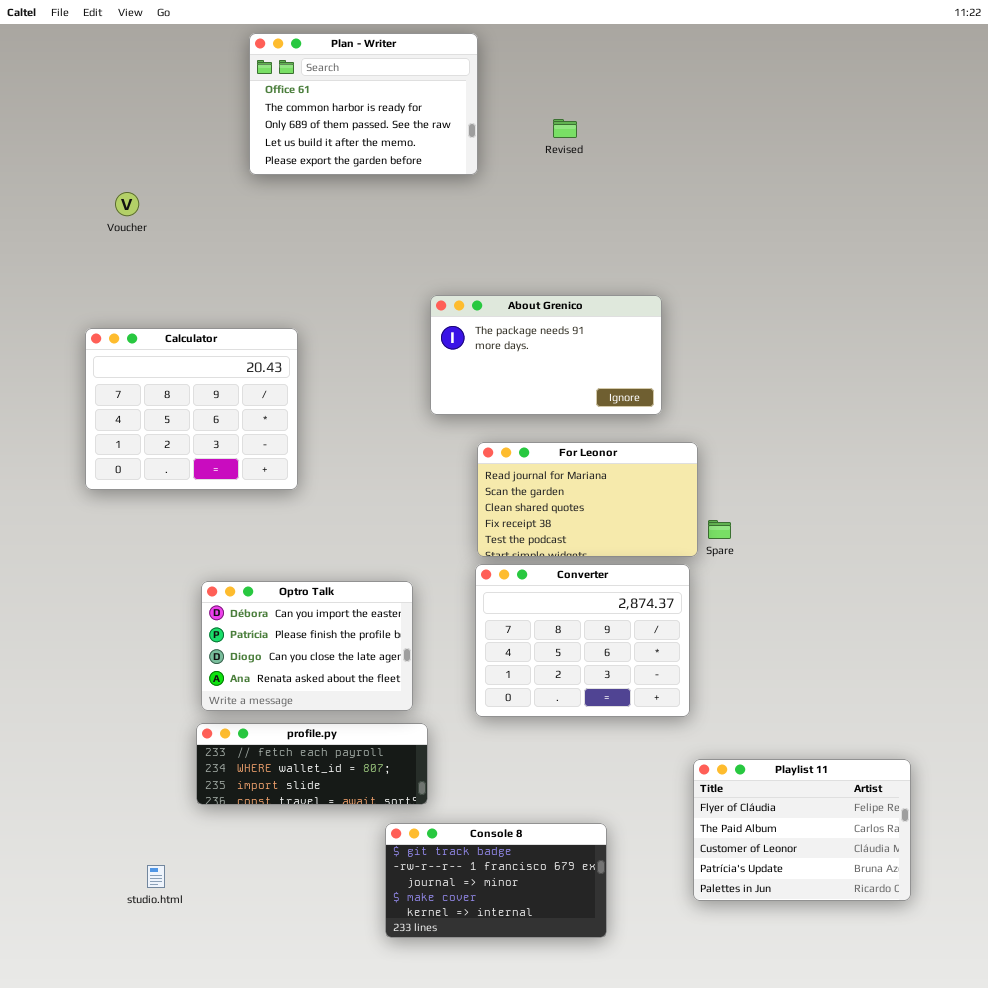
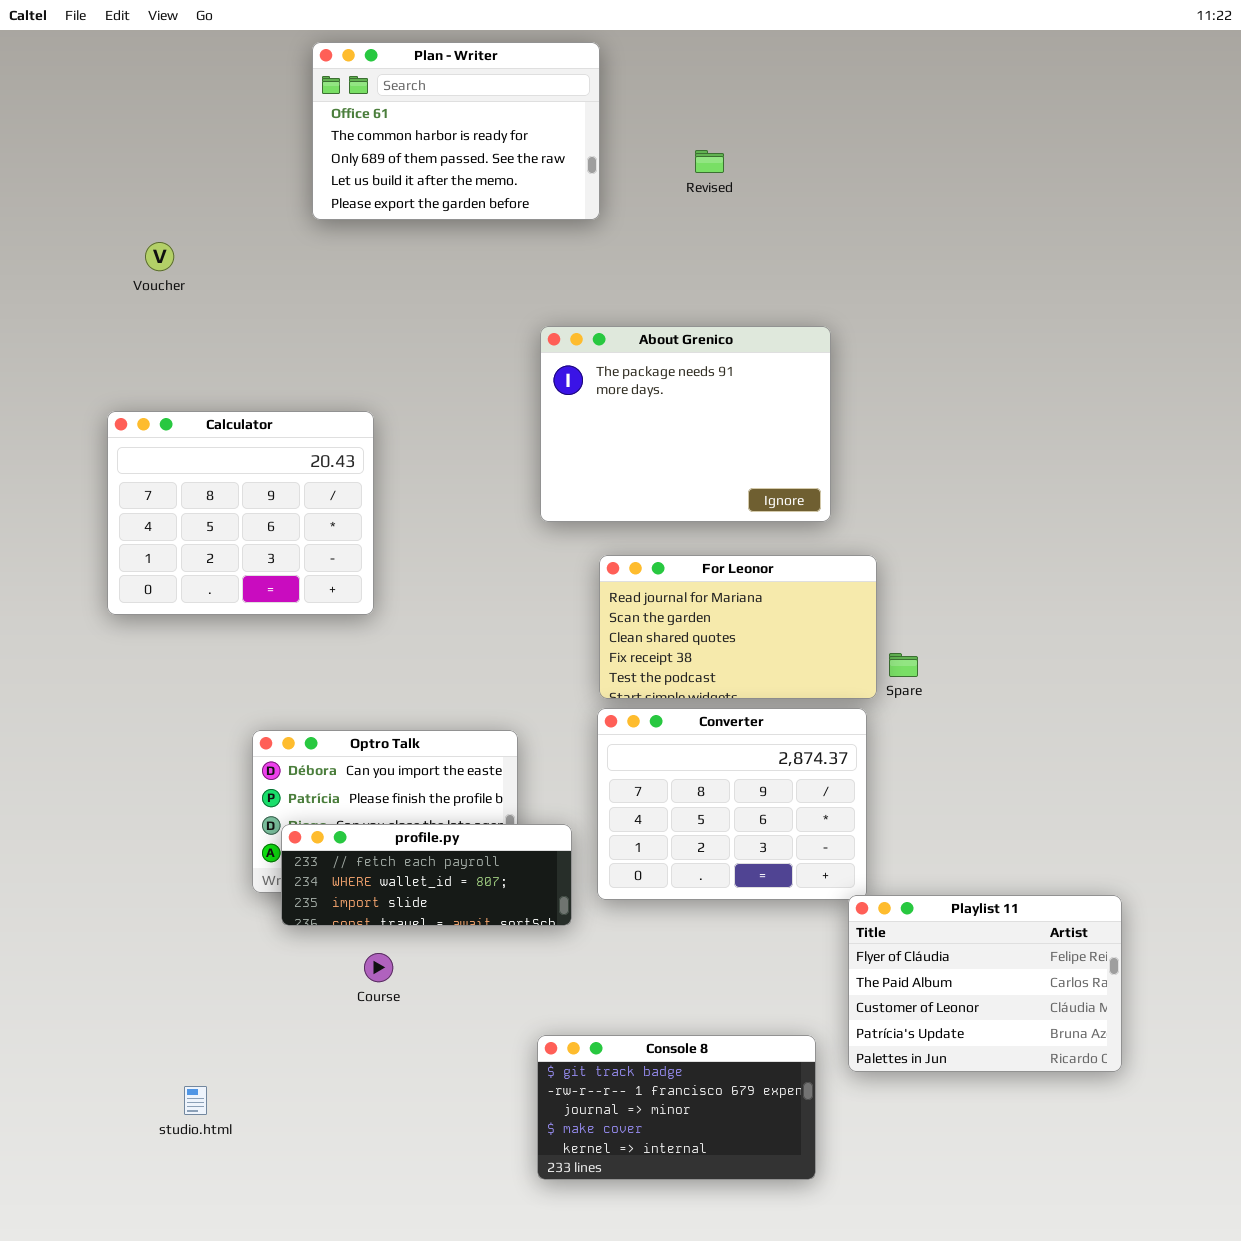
About Grenico: [430,295,662,415] -> [540,326,831,522], resized
profile.py: [196,723,428,805] -> [281,824,572,926], moved
Playlist 11: [693,759,911,901] -> [848,895,1122,1072], moved
Console 8: [385,823,607,938] -> [537,1035,816,1180], moved

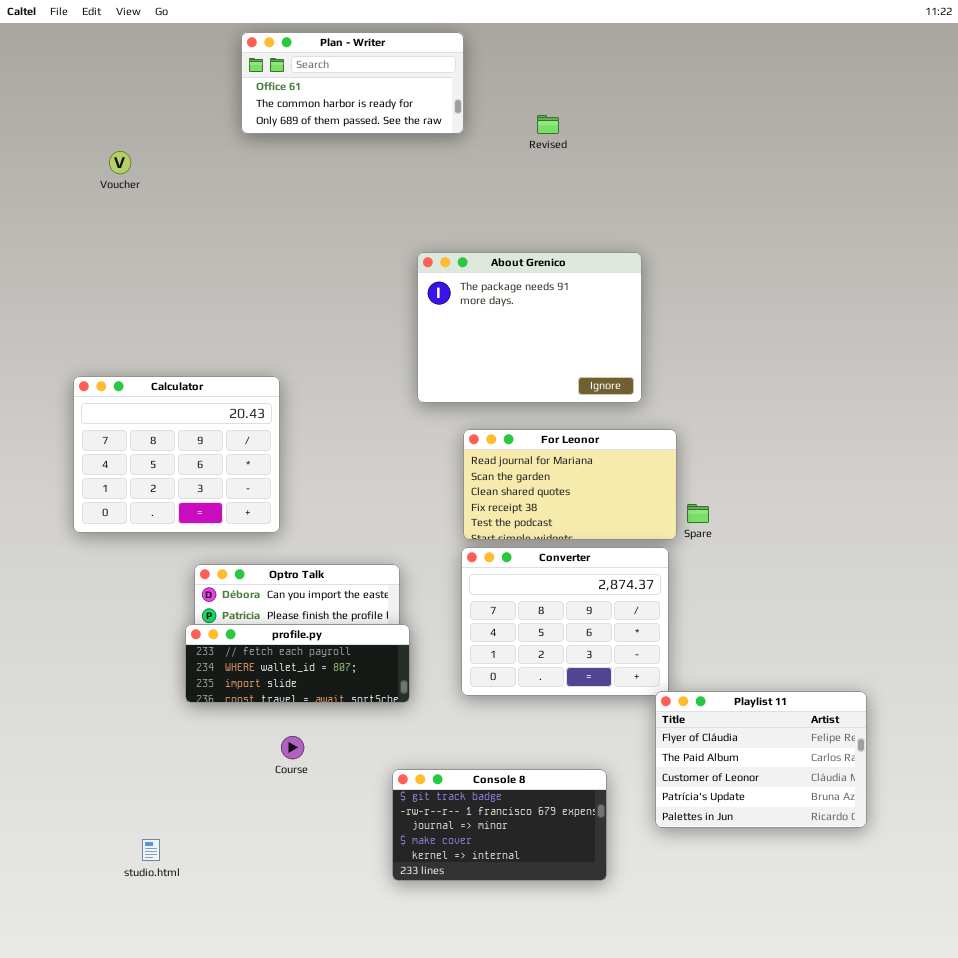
Plan - Writer: [312,42,600,220] -> [241,32,464,134], resized
Voucher: [145,242,174,271] -> [109,151,131,174], moved
Calculator: [107,411,374,615] -> [73,376,280,533], moved
profile.py: [281,824,572,926] -> [185,624,410,703], moved
Console 8: [537,1035,816,1180] -> [392,769,607,881], moved

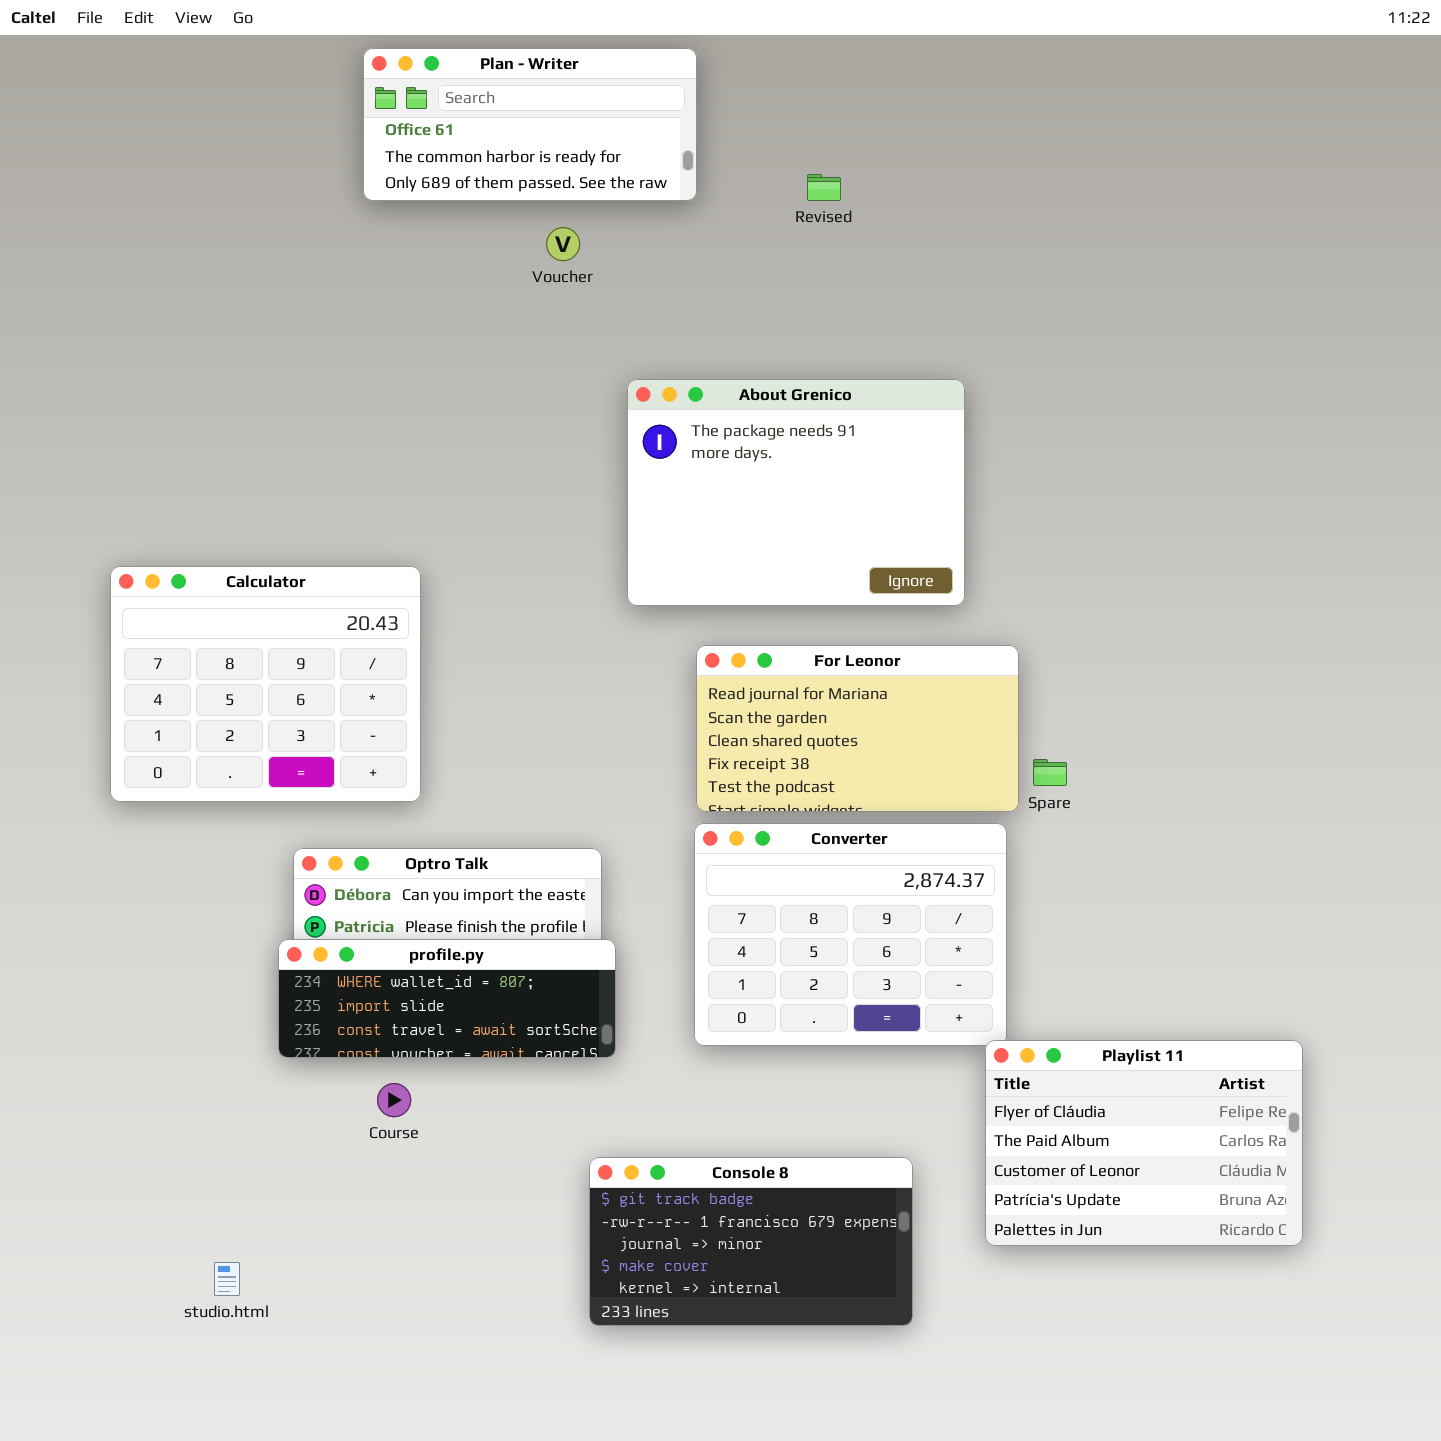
Voucher: [109,151,131,174] -> [546,227,580,261], moved
profile.py: [185,624,410,703] -> [278,939,616,1058], scrolled down 1 row
Course: [281,736,304,759] -> [377,1083,411,1117], moved

